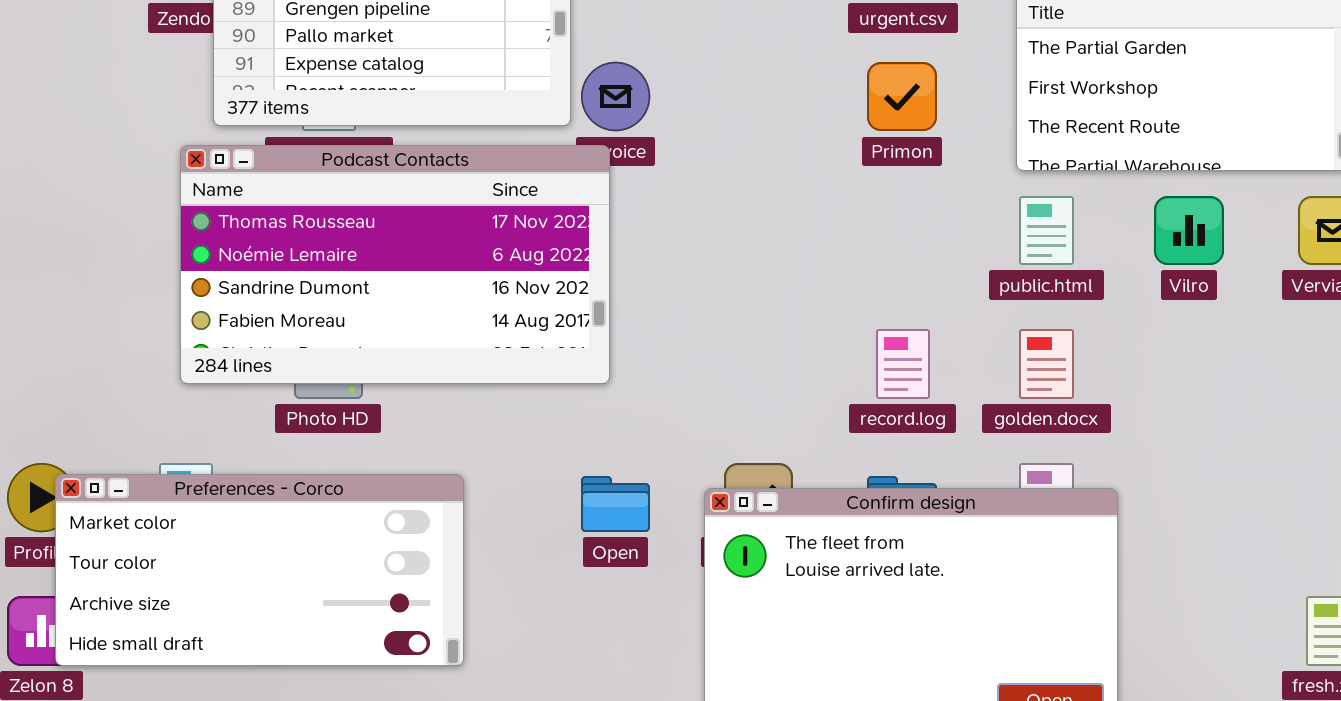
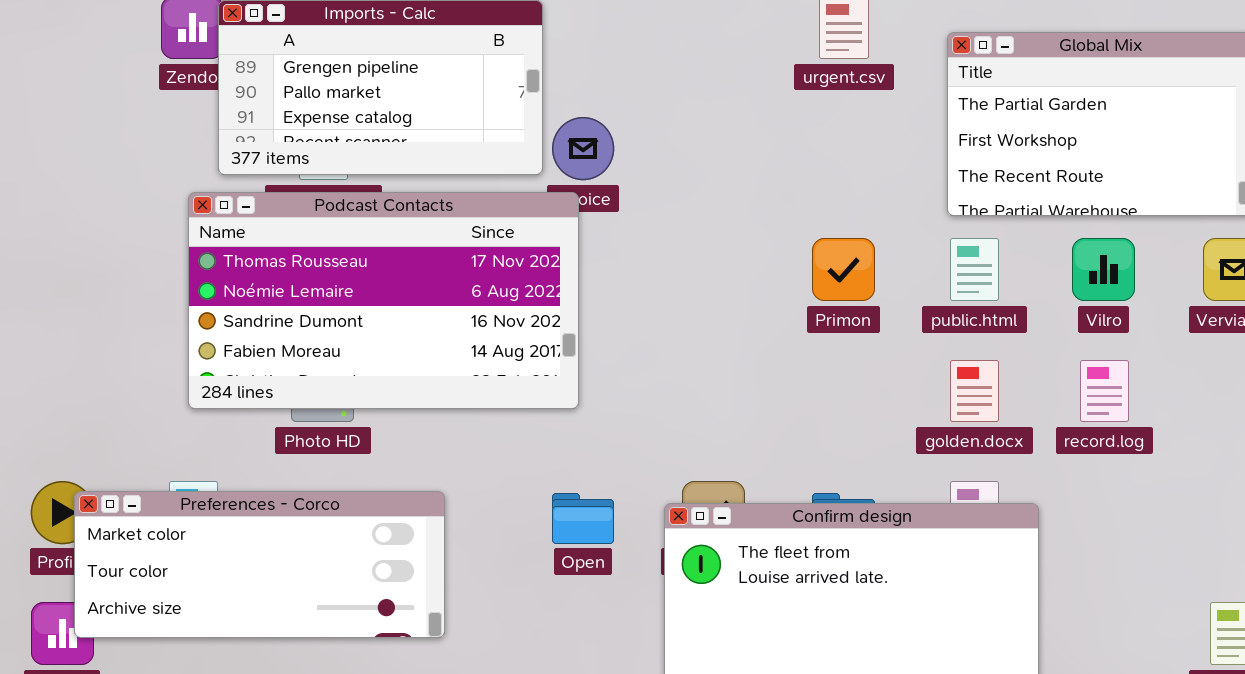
Primon: [867,62,937,131] -> [812,238,875,301], moved
record.log: [876,329,930,399] -> [1080,360,1129,422], moved
Preferences - Corco: [55,474,464,666] -> [74,491,445,638], resized

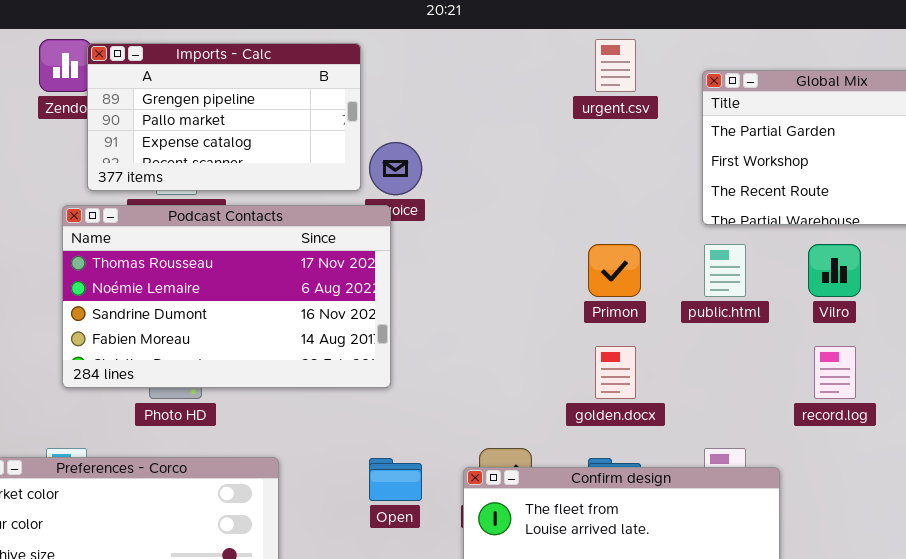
golden.docx: [950,360,999,422] -> [595,346,636,399], moved

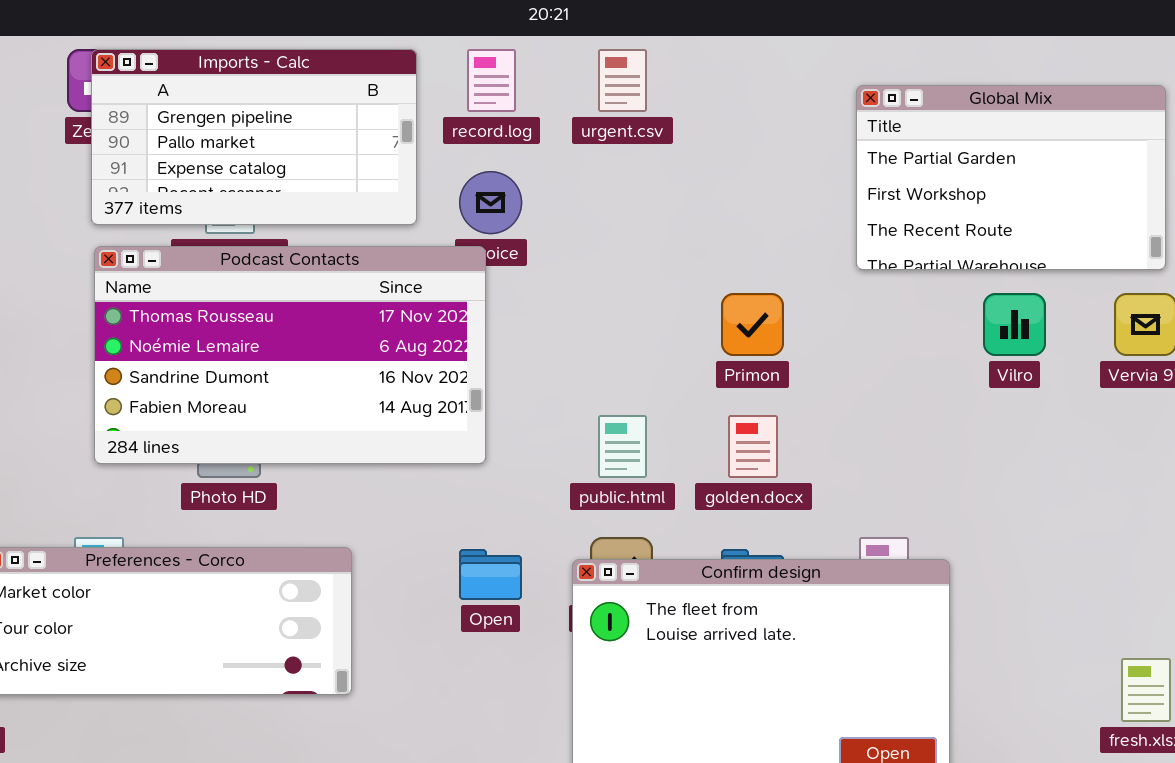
urgent.csv: [595,39,636,92] -> [598,49,647,112], moved
Imports - Calc: [87,43,361,191] -> [91,49,417,225], moved
public.html: [704,244,746,297] -> [598,415,647,478], moved
record.log: [814,346,856,399] -> [467,49,516,112], moved

